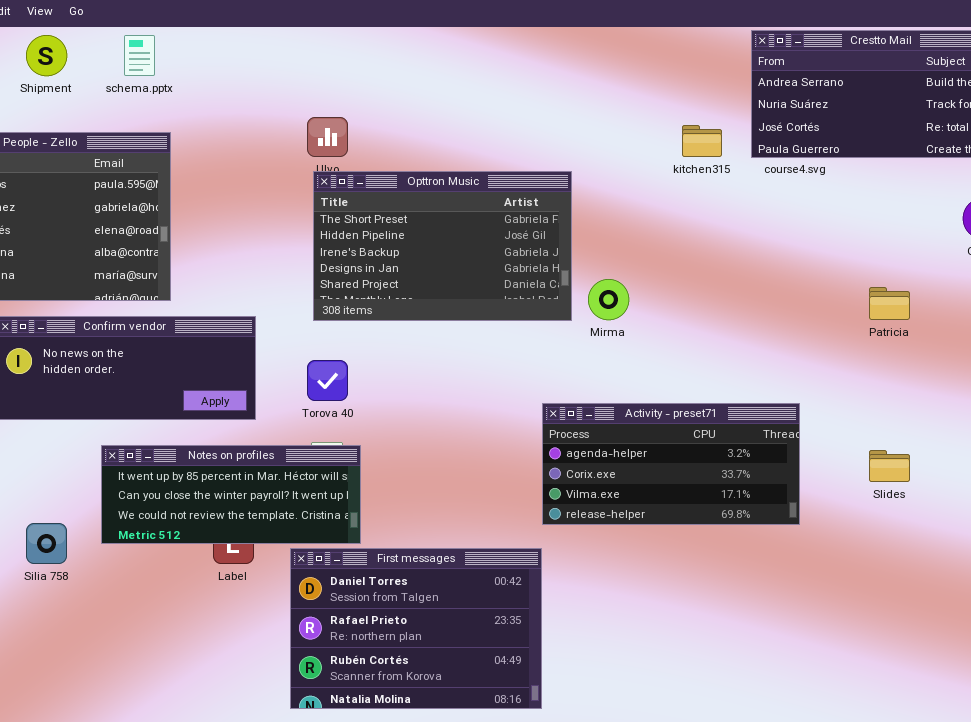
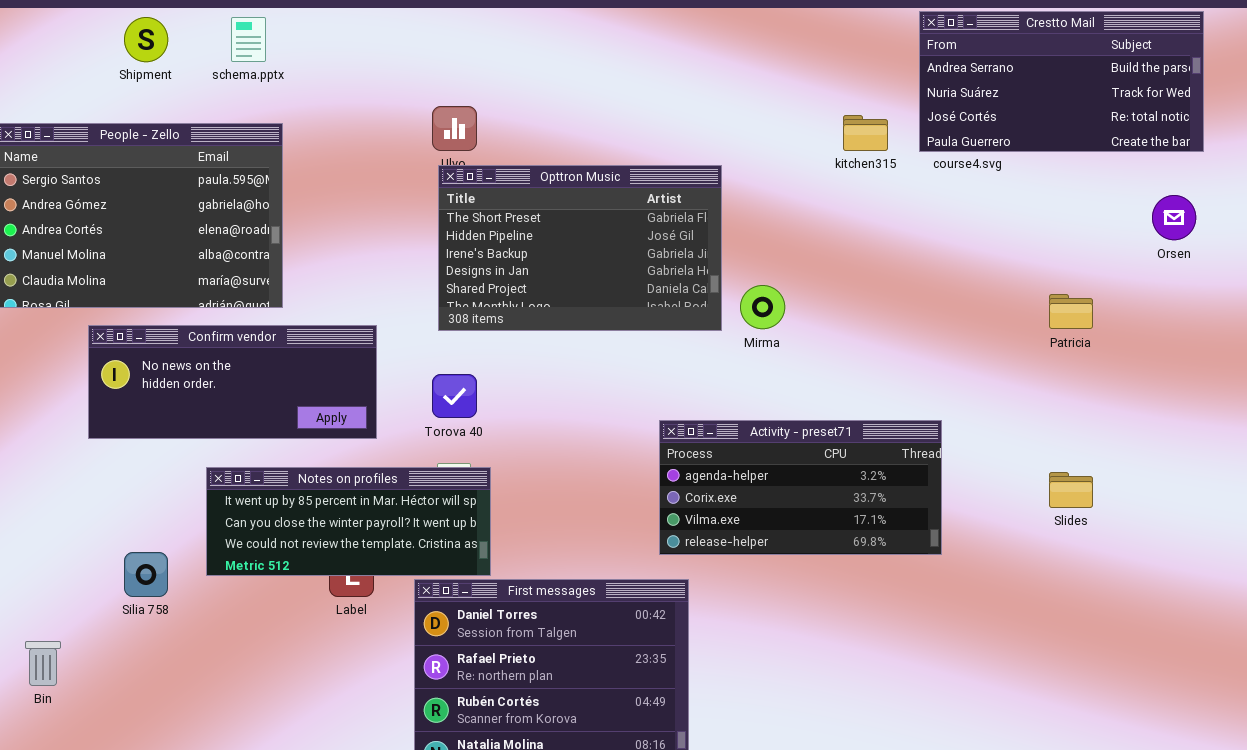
Activity - preset71: [542,403,800,525] -> [659,420,942,555], moved

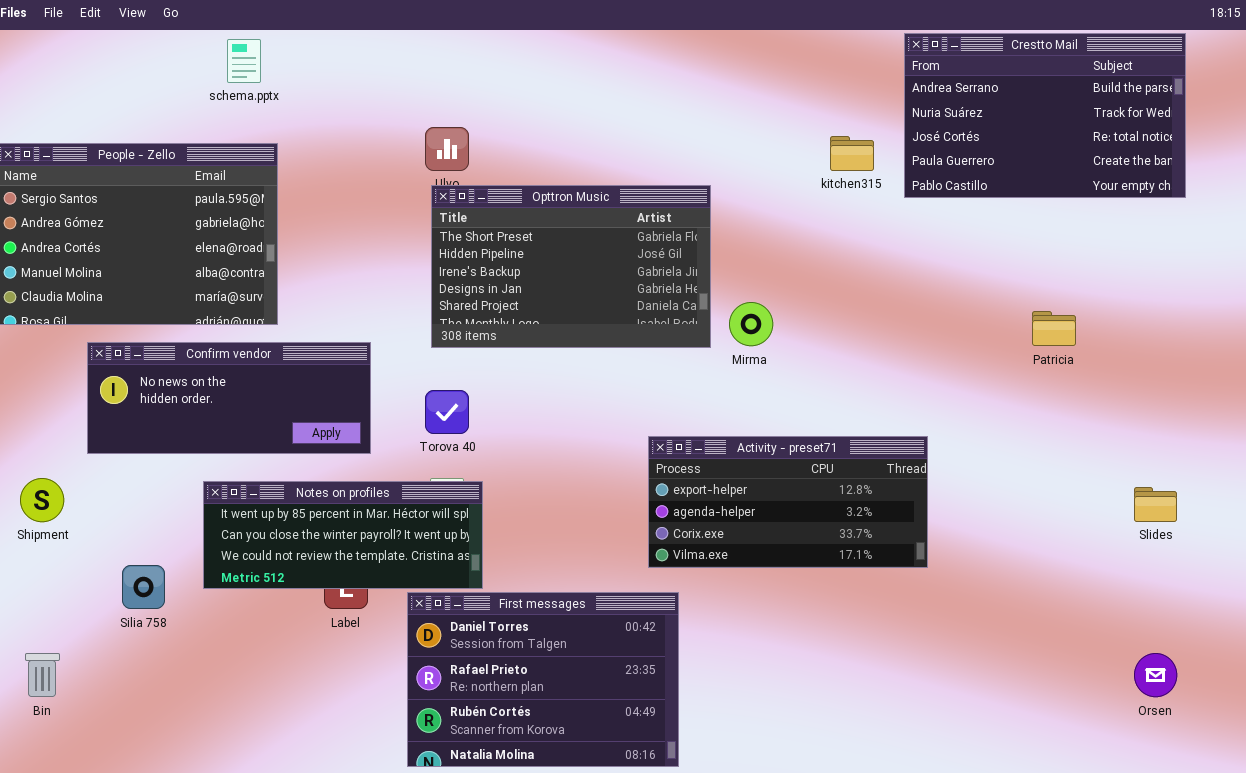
Crestto Mail: [919,11,1204,152] -> [904,33,1186,198], resized
Shipment: [124,17,168,62] -> [20,478,64,522], moved
Orsen: [1152,195,1196,240] -> [1134,653,1177,697], moved
Activity - preset71: [659,420,942,555] -> [648,436,928,568], scrolled up 1 row
Slides: [1049,472,1093,508] -> [1134,487,1177,522], moved

